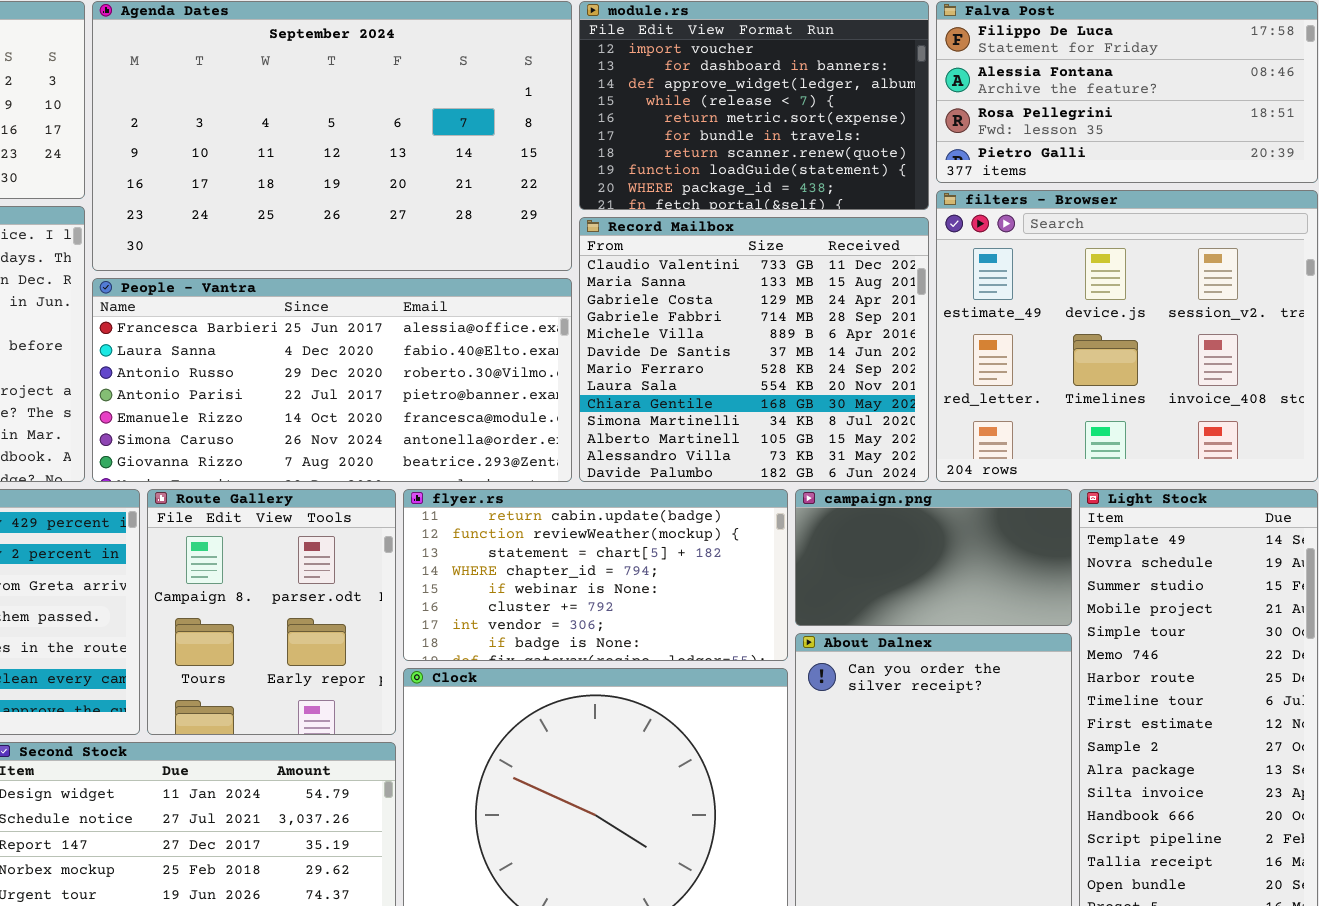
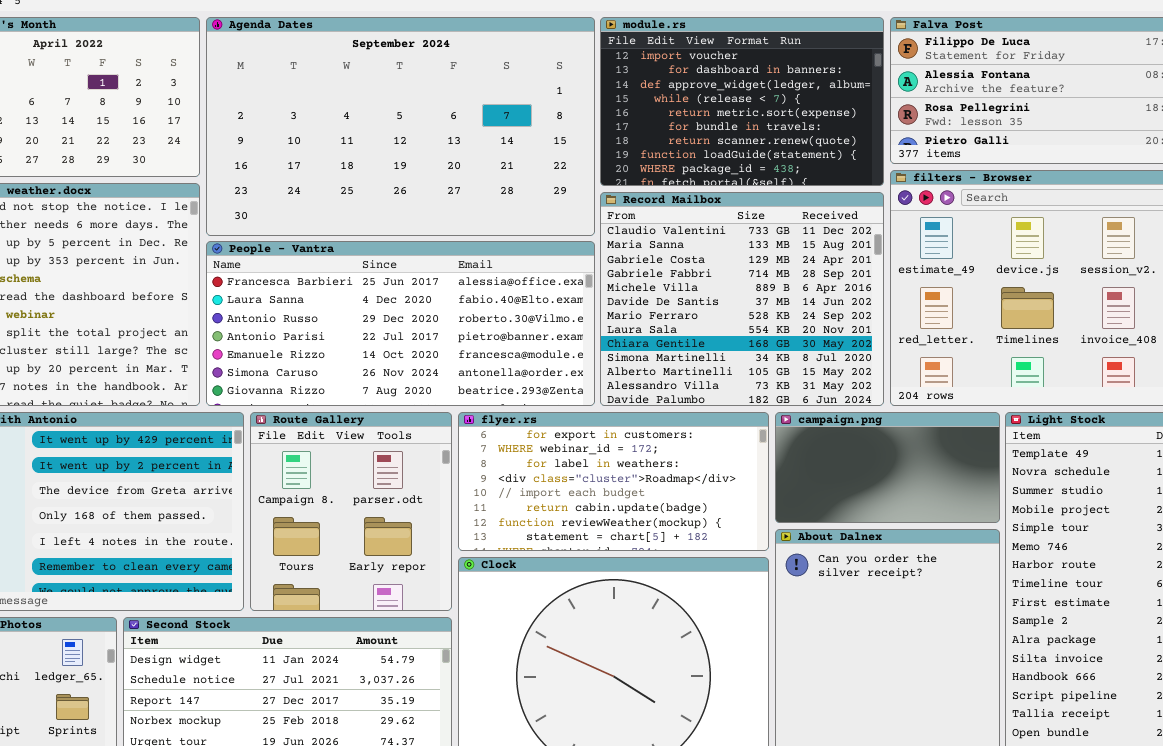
flyer.rs: [403,489,788,661] -> [458,412,769,551], scrolled up 5 rows

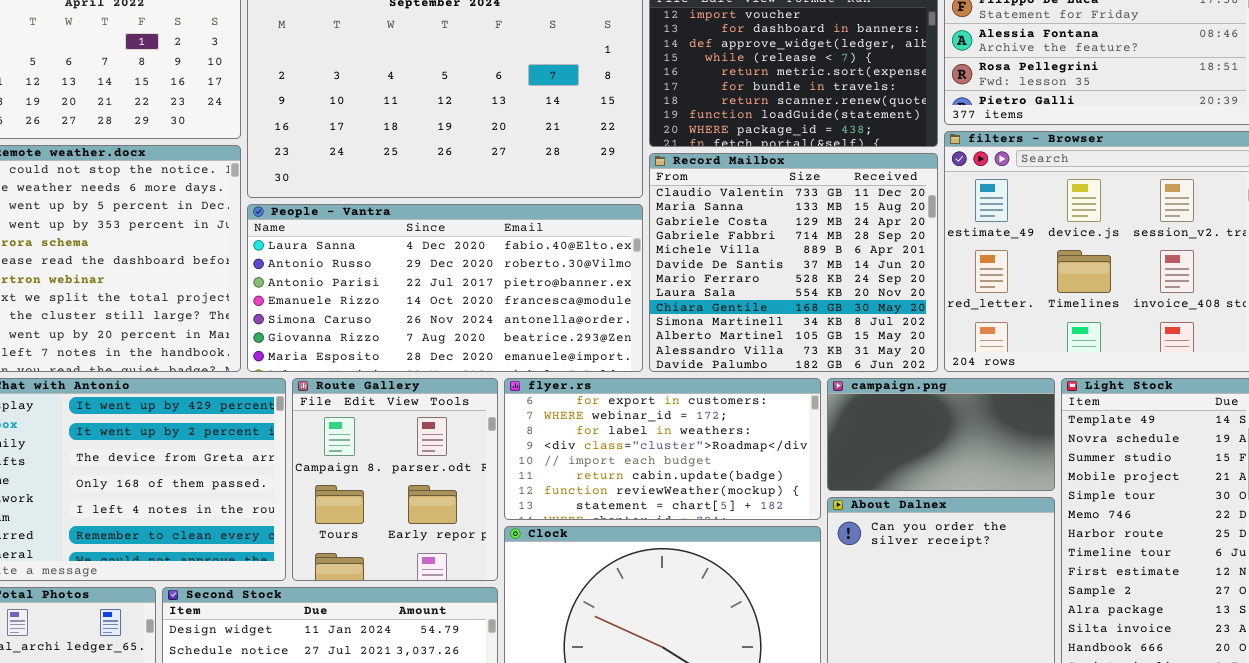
People - Vantra: [206,241,595,406] -> [247,204,643,372], scrolled down 1 row

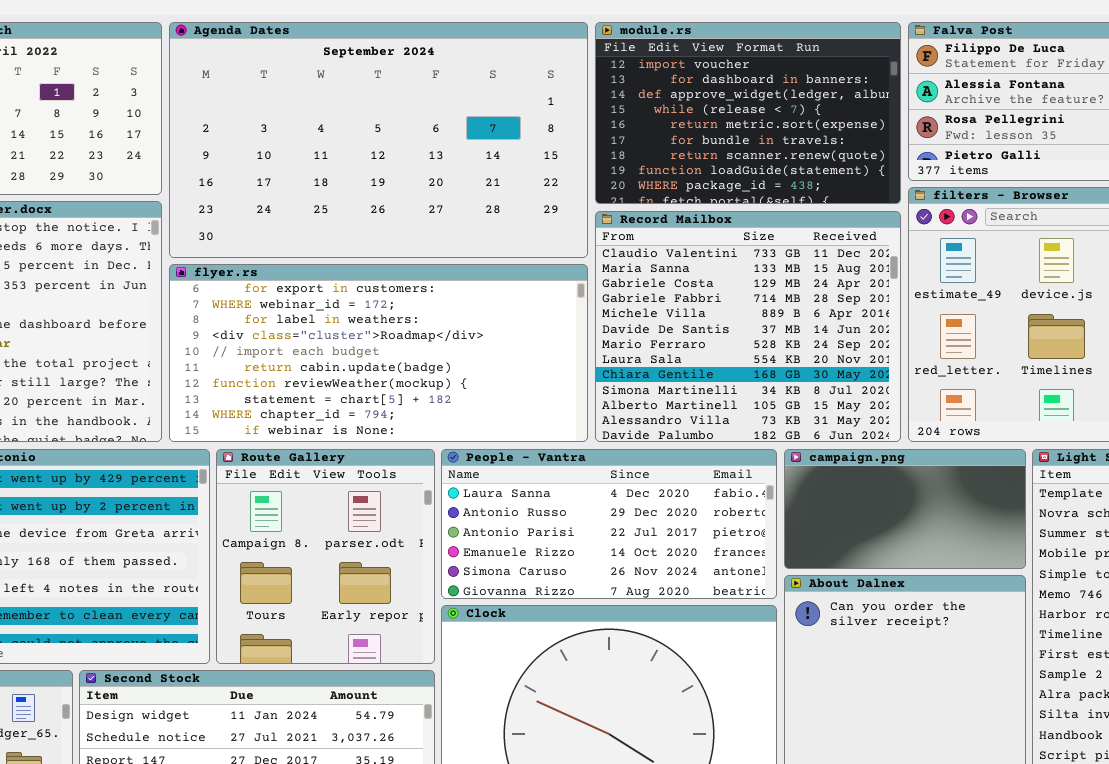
People - Vantra: [247,204,643,372] -> [441,449,777,599], moved, resized
flyer.rs: [504,378,821,520] -> [169,264,588,442], moved, resized

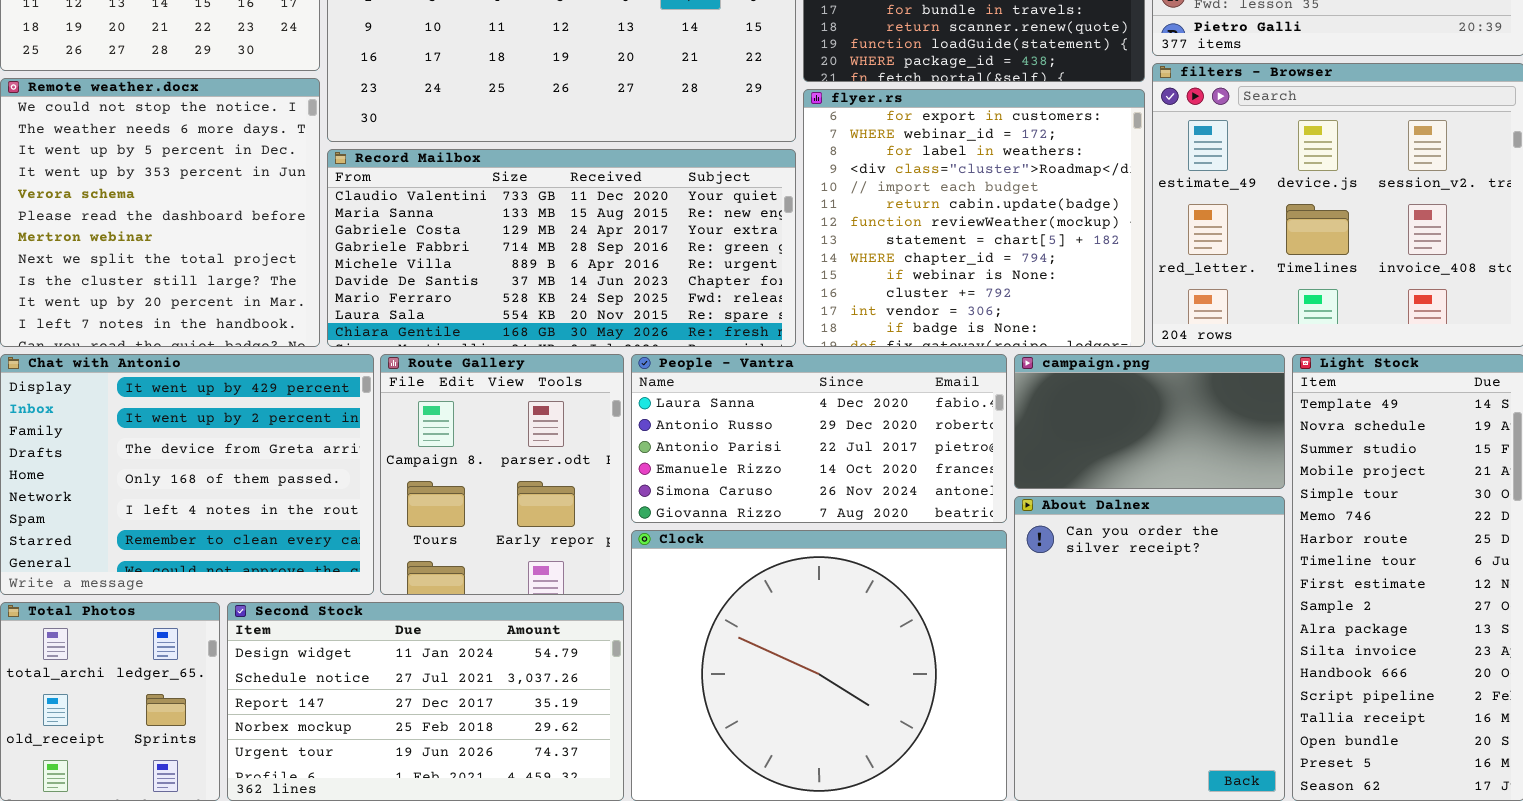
Record Mailbox: [595,211,901,442] -> [327,149,796,347], moved, resized
flyer.rs: [169,264,588,442] -> [803,89,1145,347], moved, resized

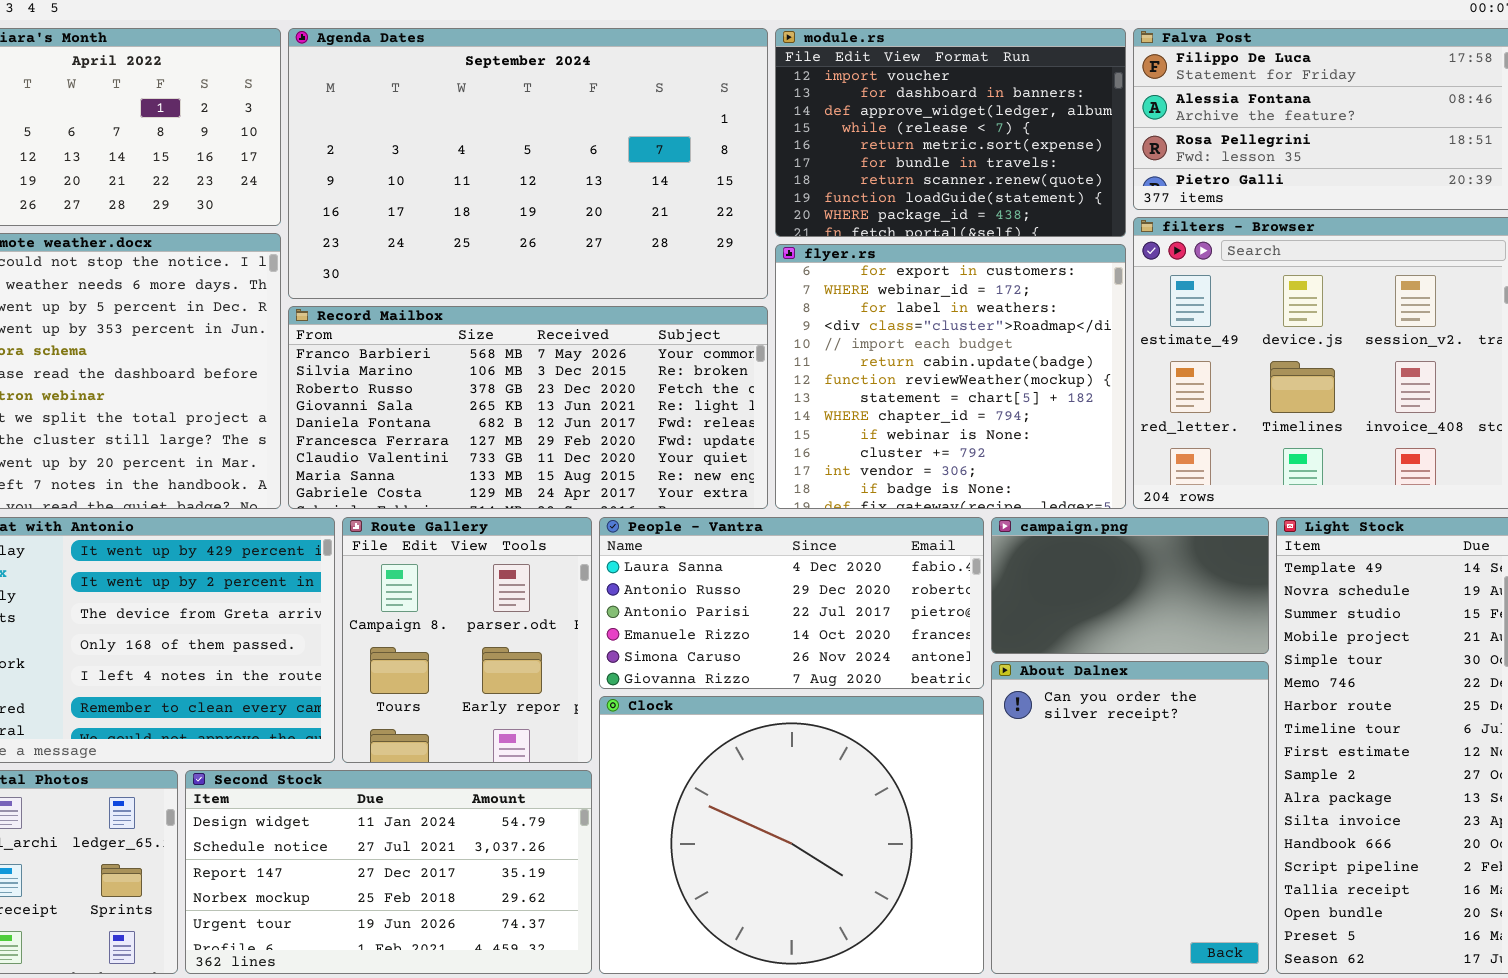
Record Mailbox: [327,149,796,347] -> [288,306,768,509], scrolled up 6 rows

